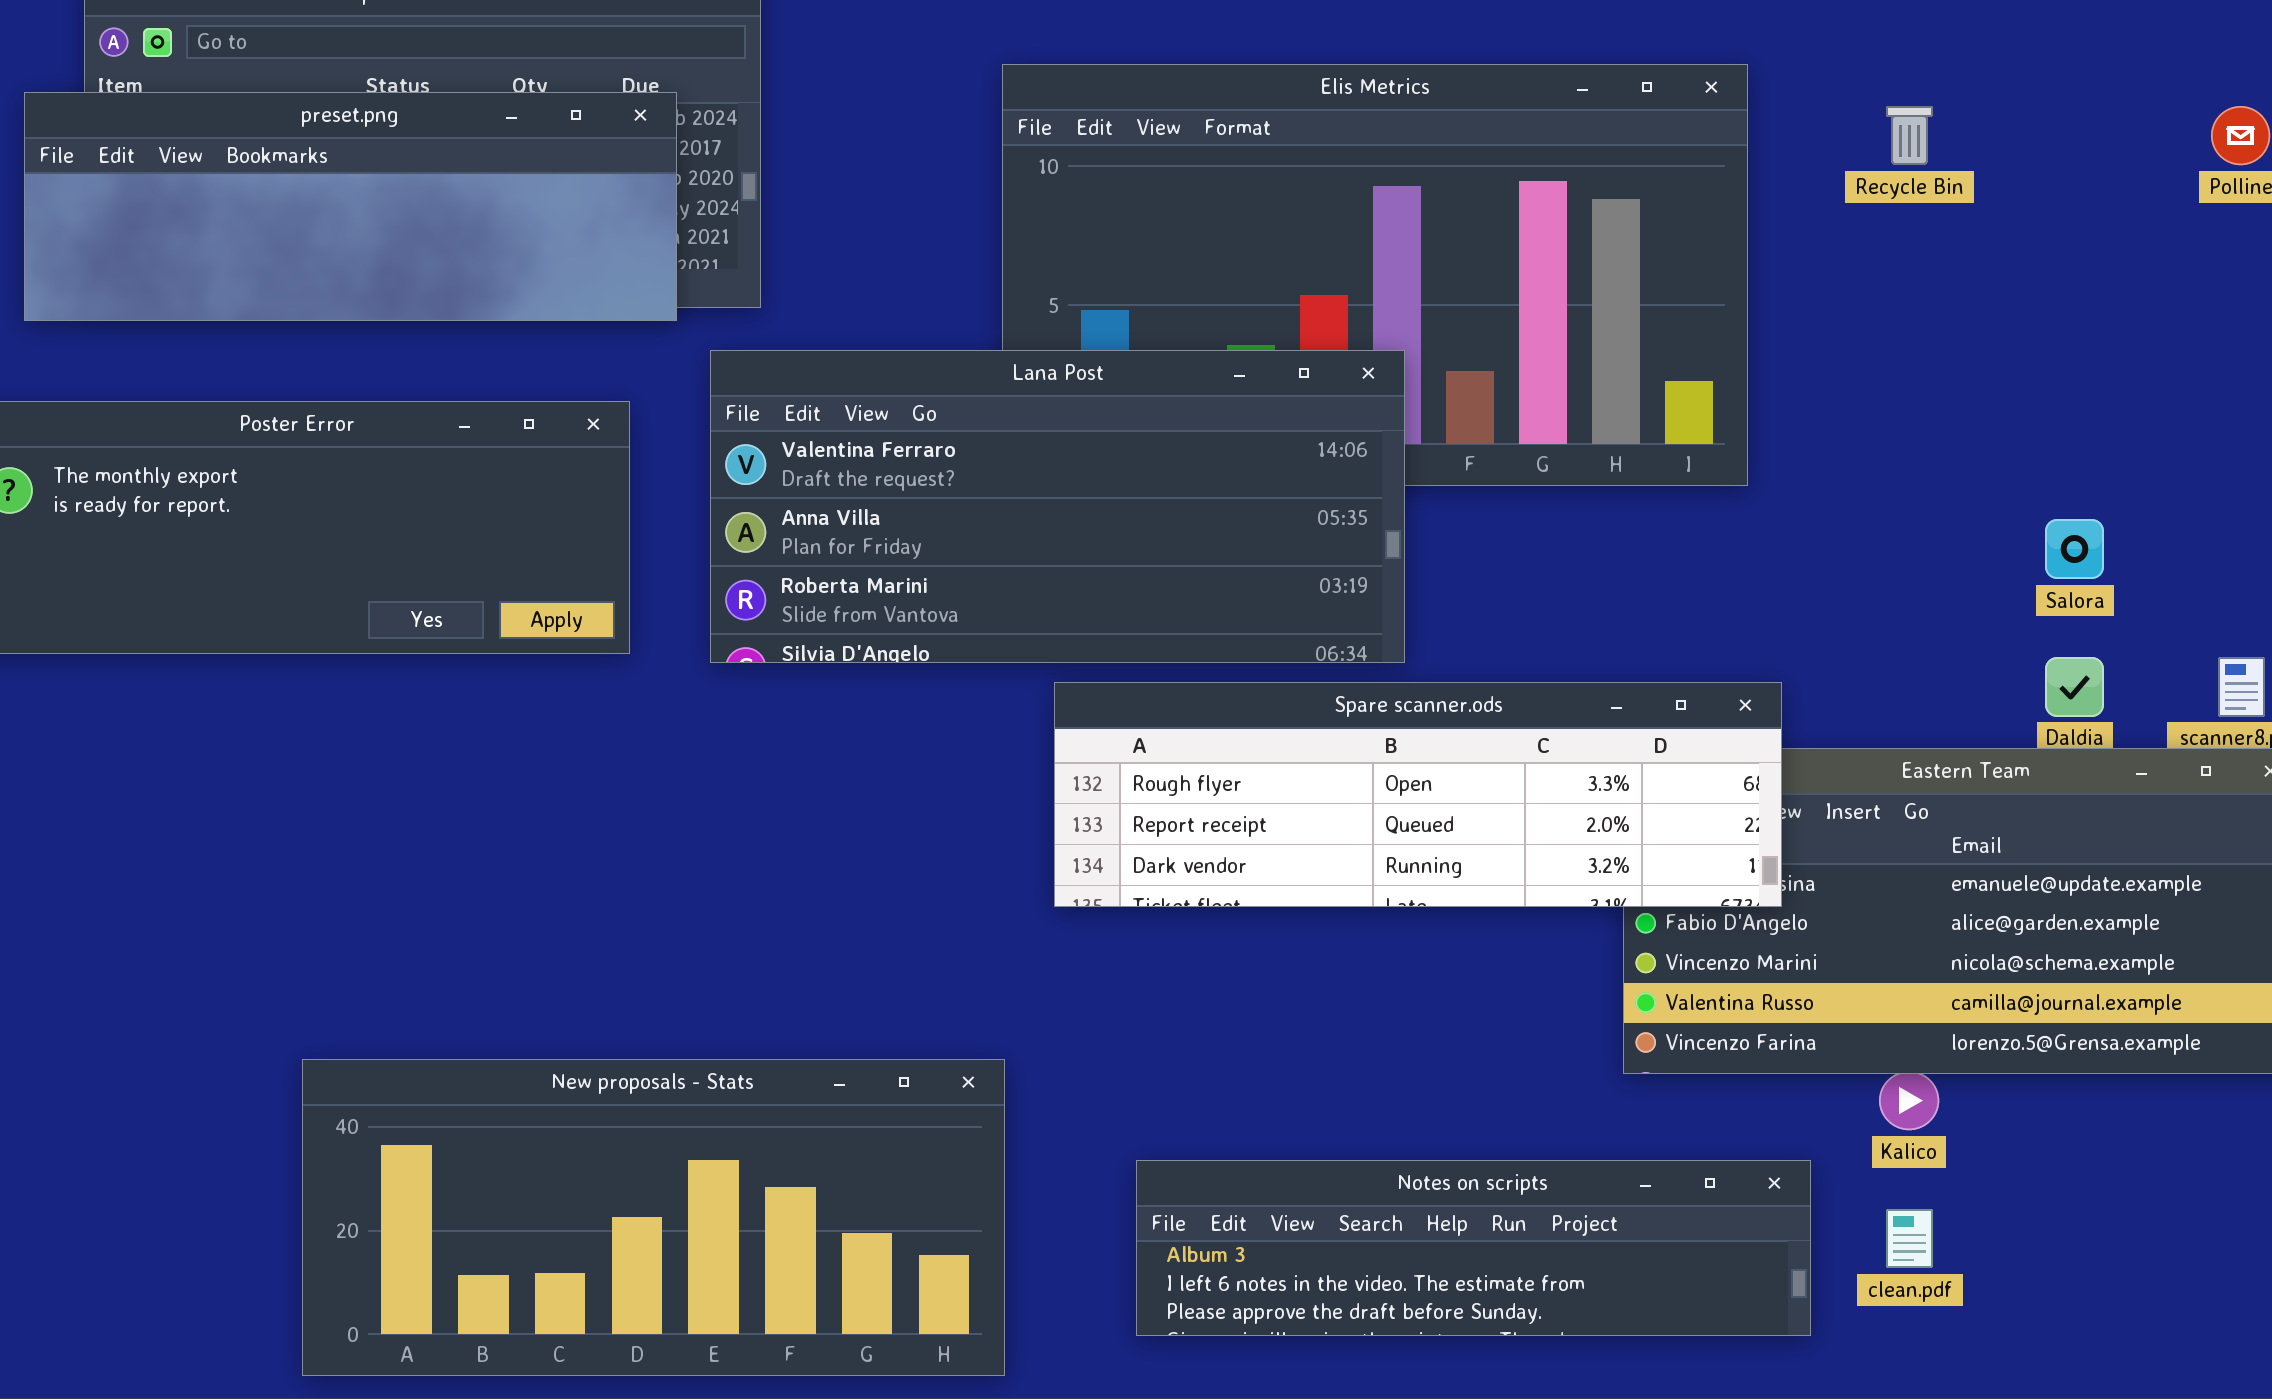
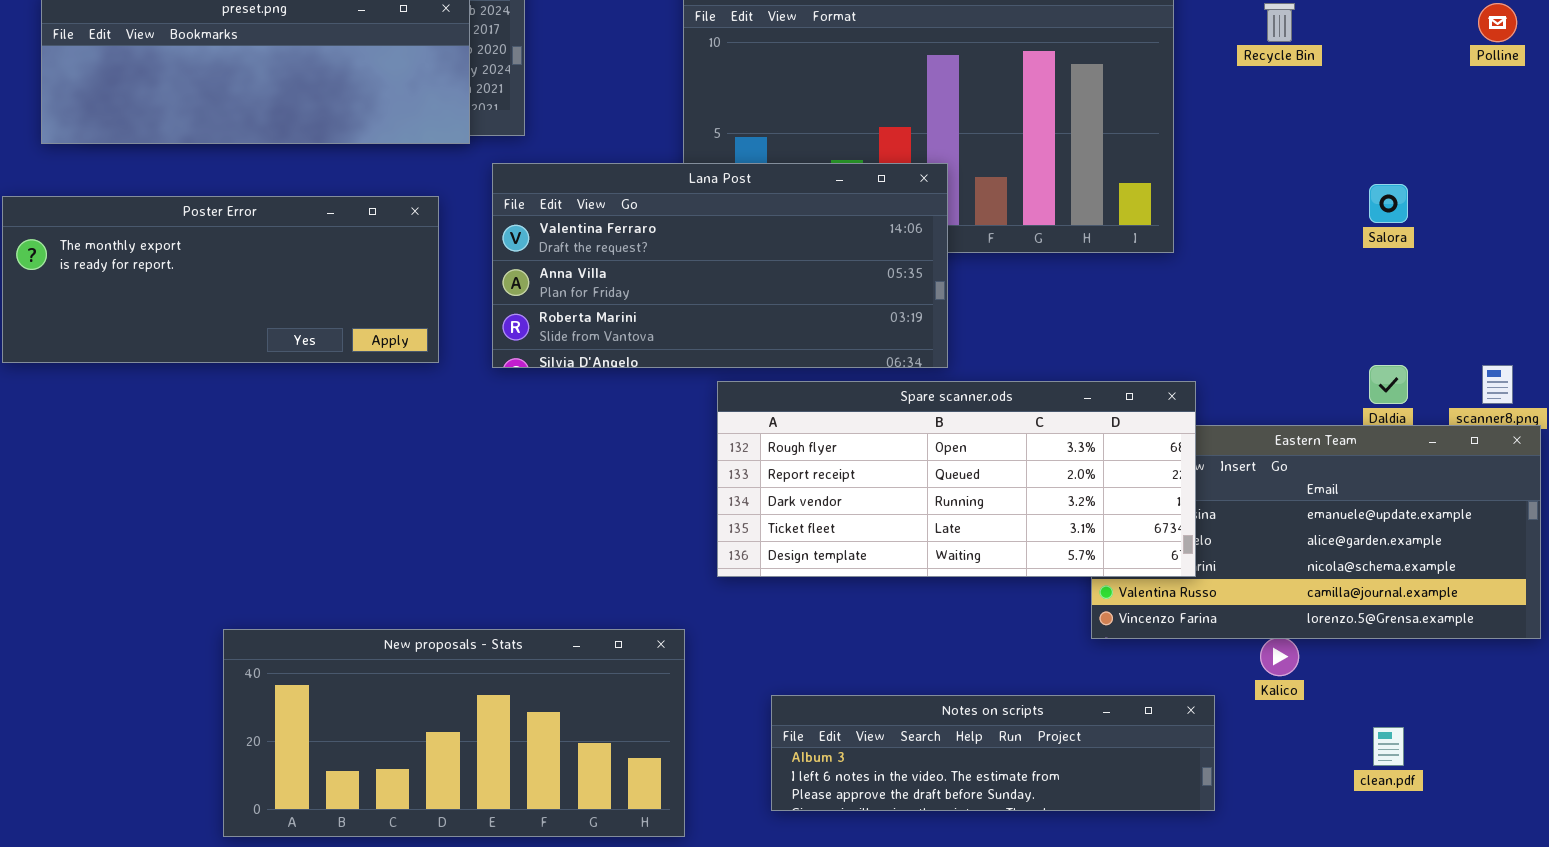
Salora: [2045,519,2104,579] -> [1369,184,1408,223], moved
Spare scanner.ods: [1054,682,1782,907] -> [717,381,1196,577], resized
clean.pdf: [1886,1209,1933,1268] -> [1373,727,1404,766], moved

